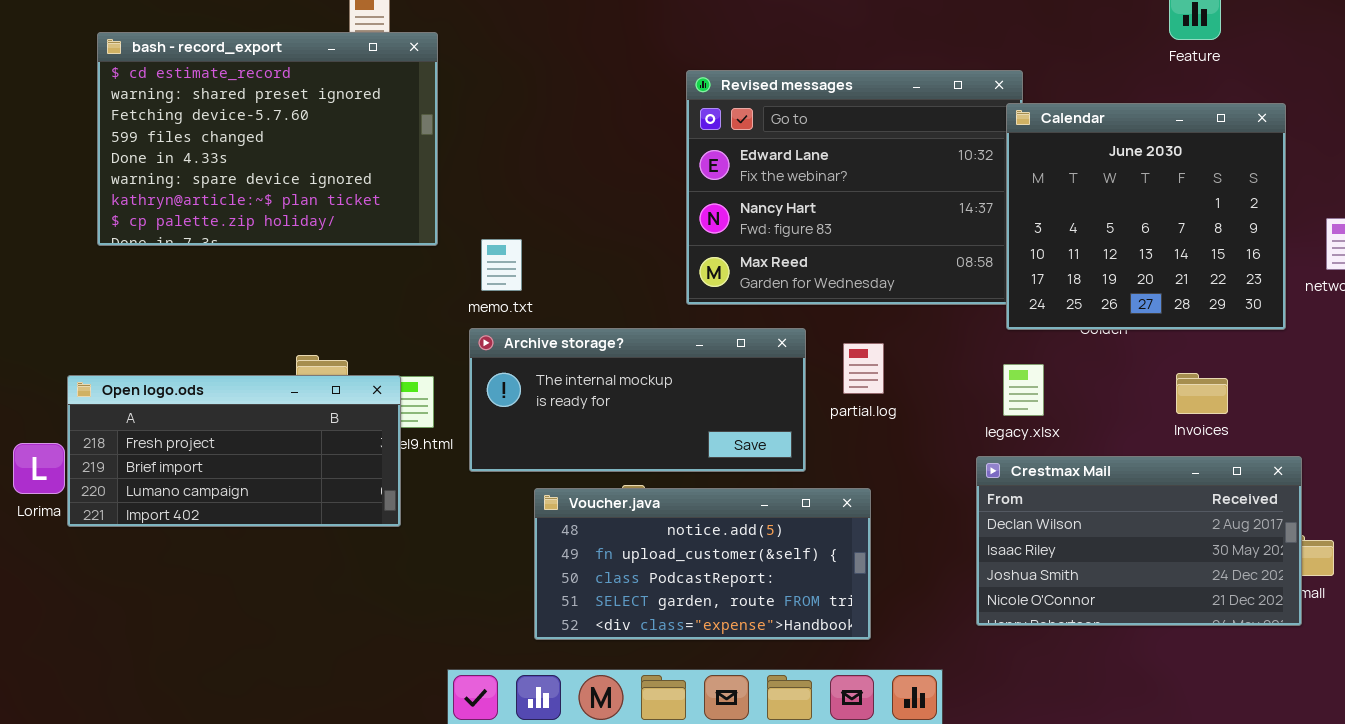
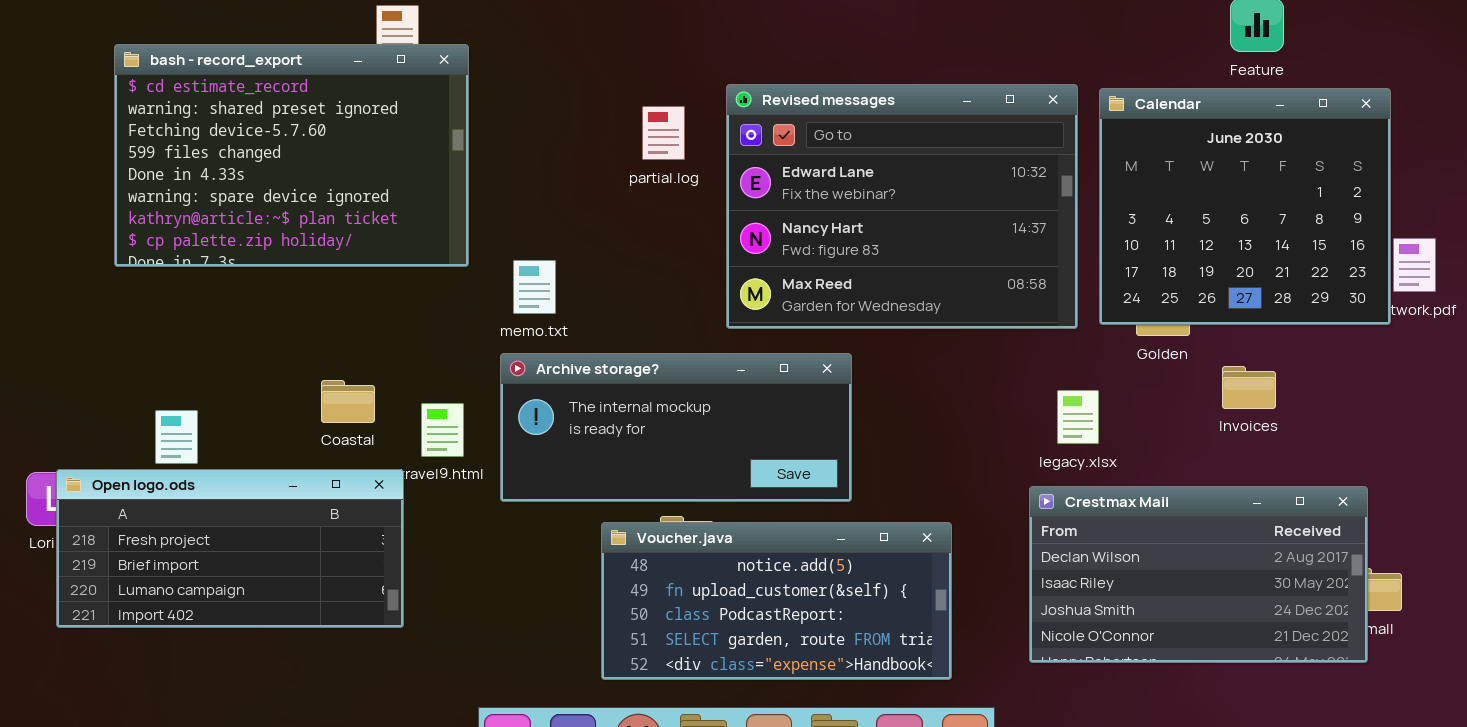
Calendar: [1006,103,1286,330] -> [1099,88,1391,325], moved
partial.log: [843,343,884,394] -> [642,106,685,160], moved
Invoices: [1176,373,1228,414] -> [1222,366,1276,409], moved
Open logo.ods: [67,375,401,527] -> [56,469,404,628], moved
Voucher.java: [534,488,871,640] -> [601,522,952,680], moved

